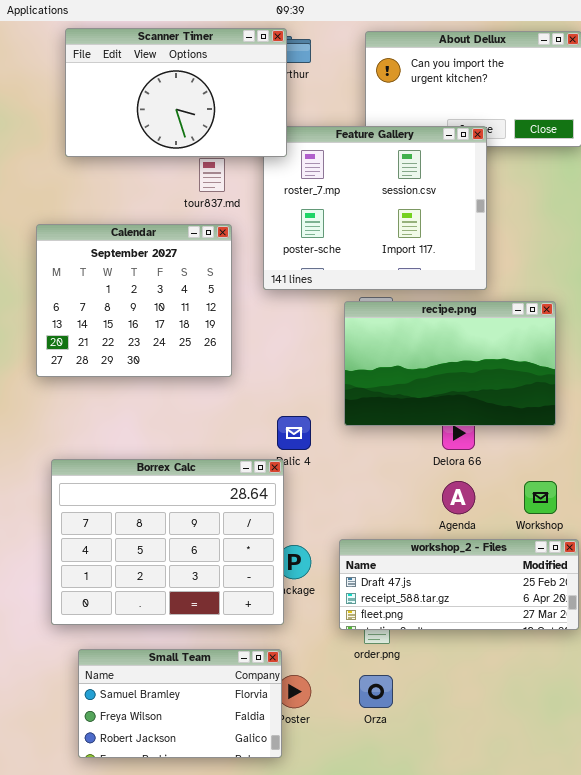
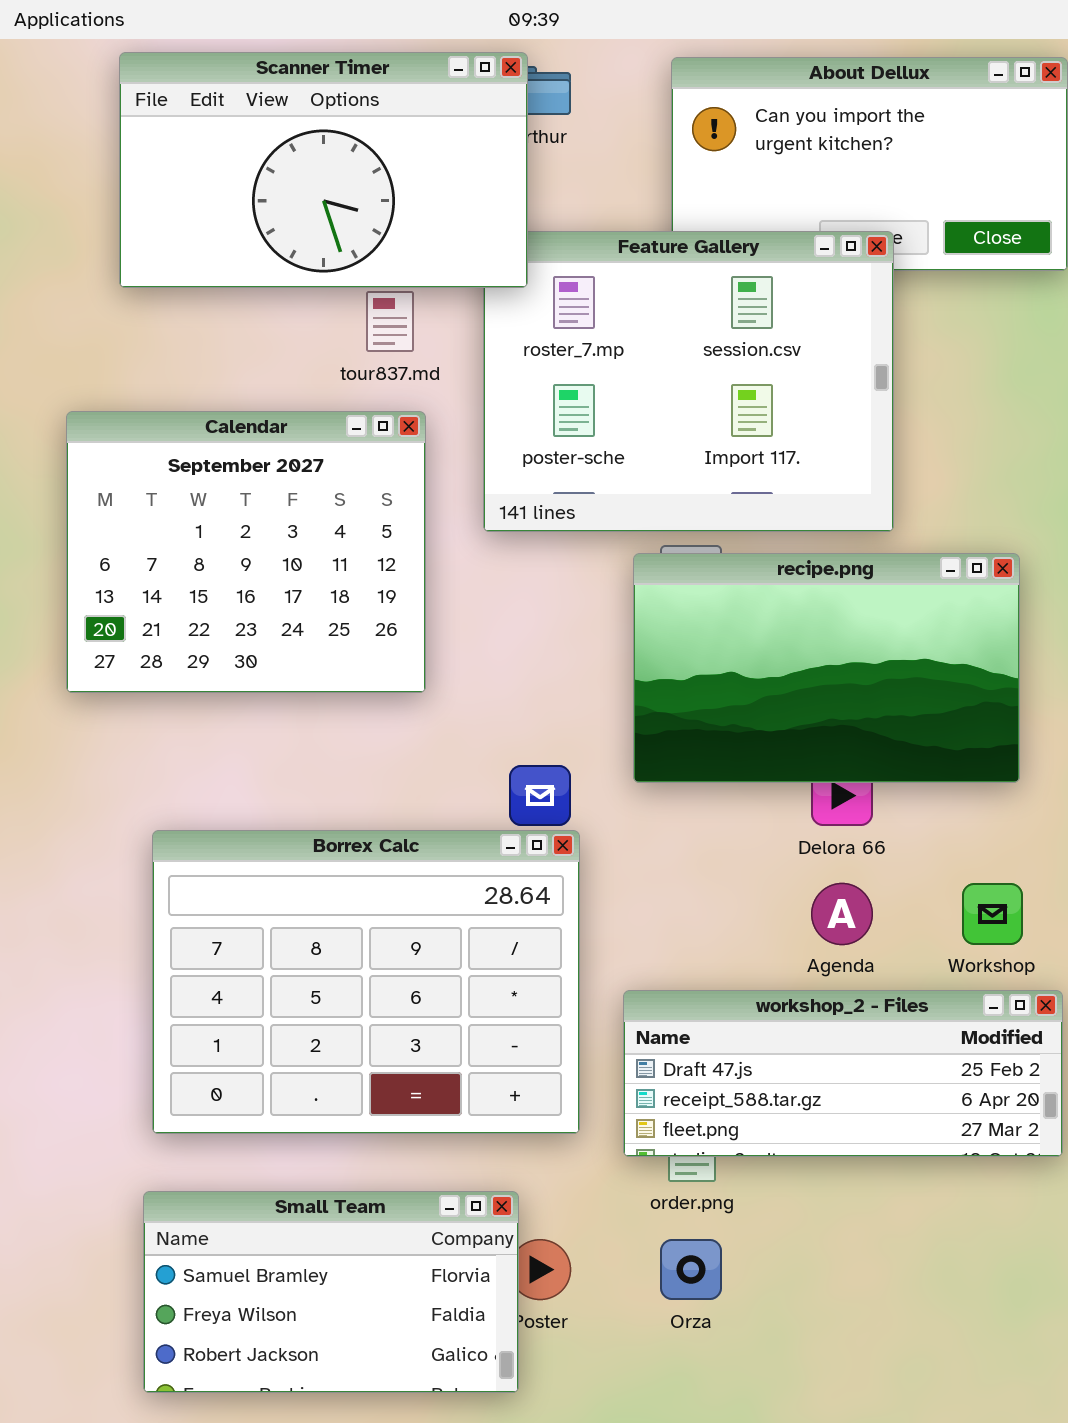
Borrex Calc: [51,459,284,625] -> [152,830,580,1134], moved

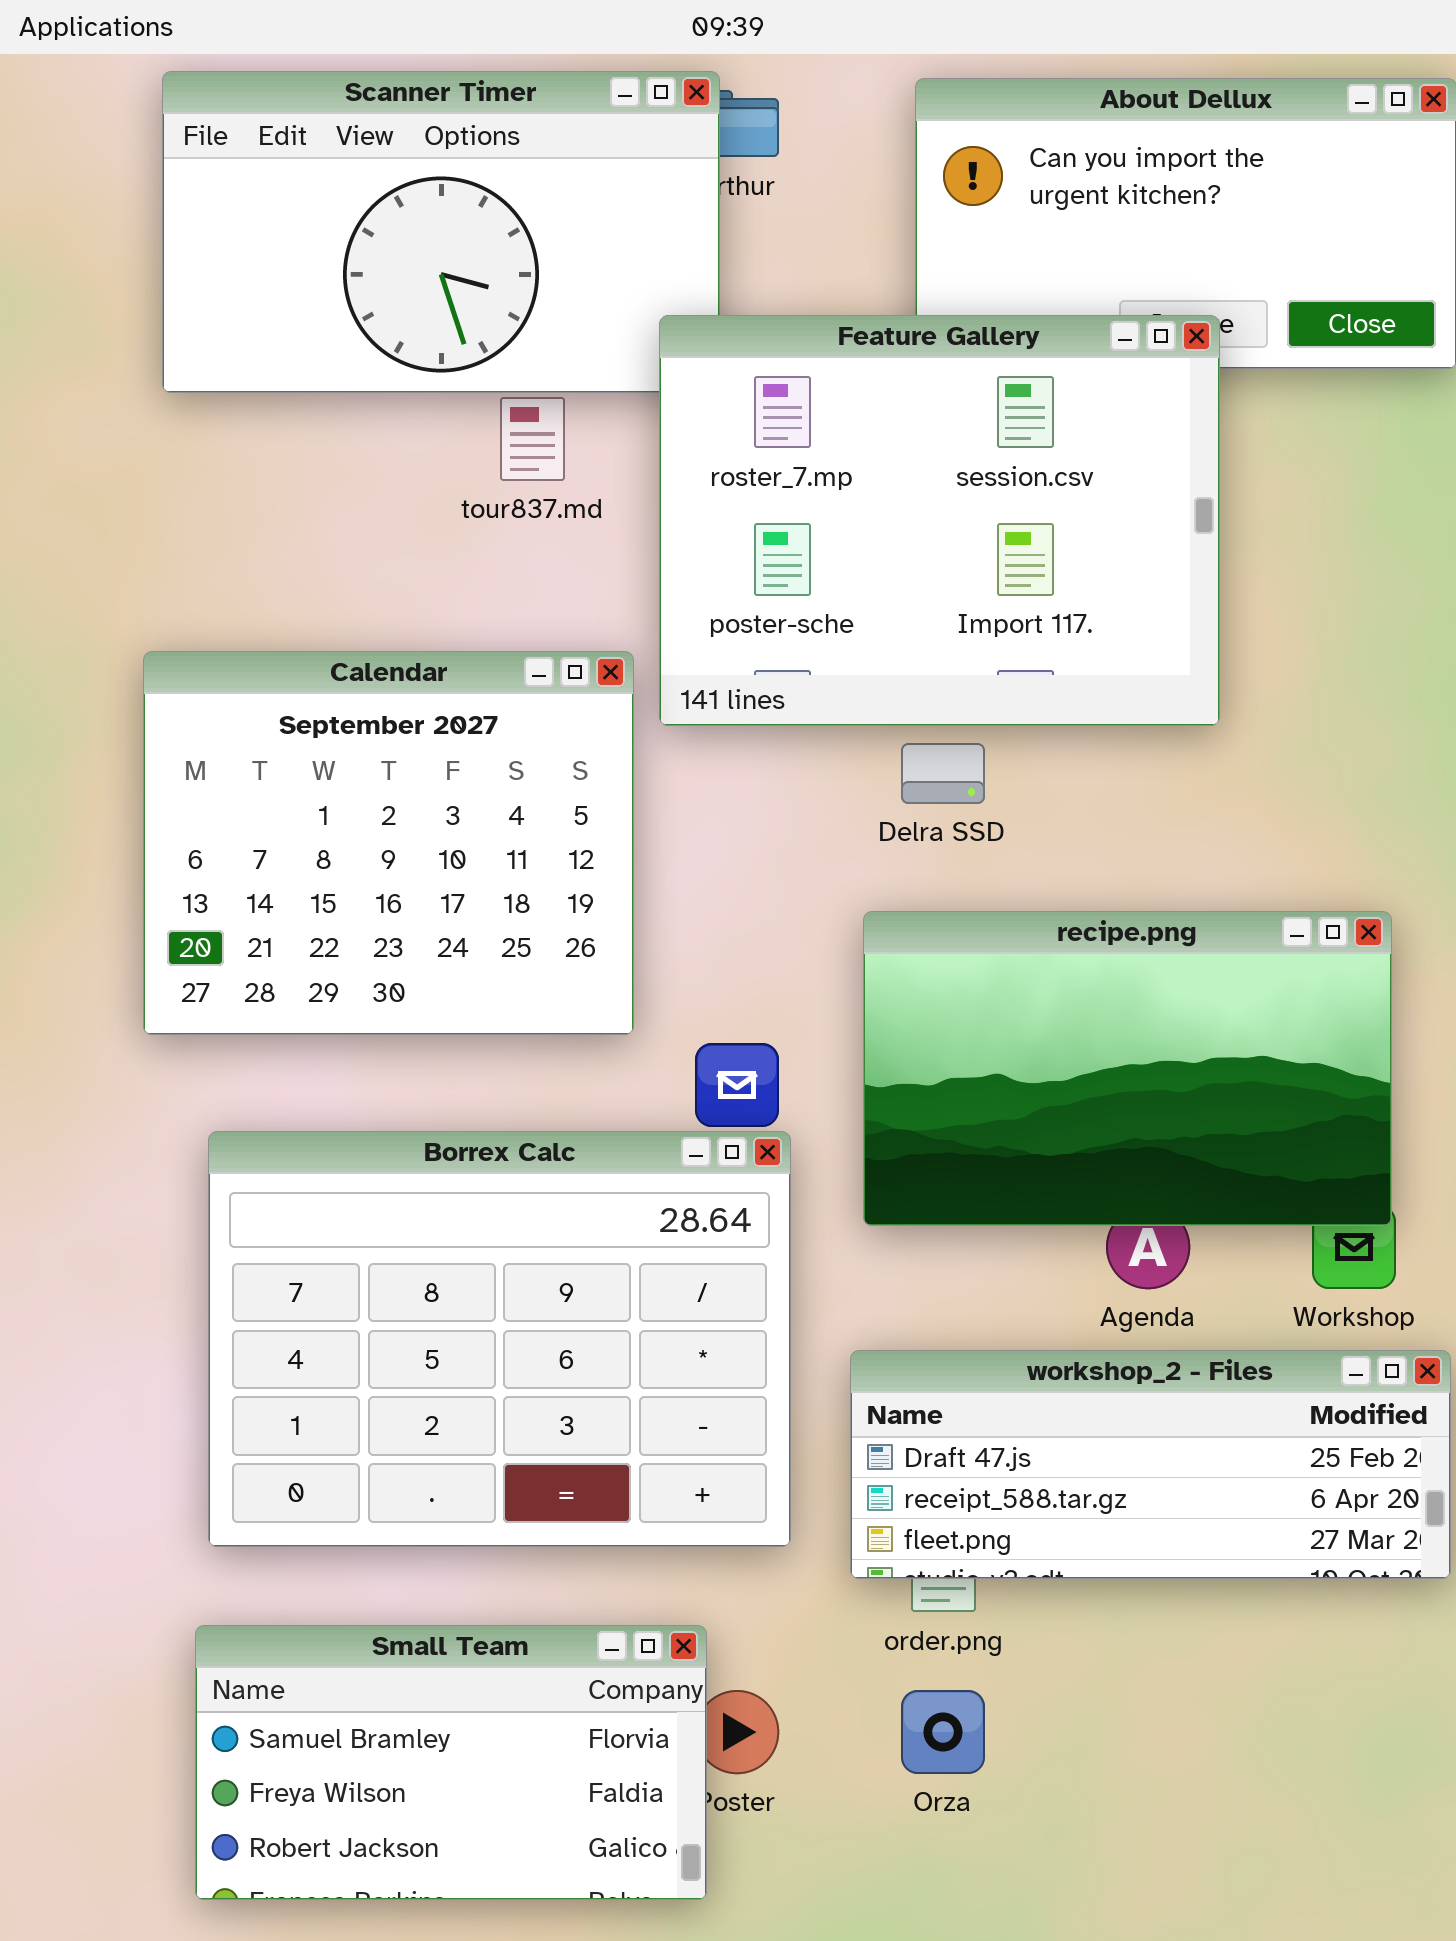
Feature Gallery: [483,231,894,532] -> [659,315,1220,726], raised
Calendar: [66,411,426,693] -> [143,651,634,1035], moved
recipe.png: [633,553,1020,783] -> [863,911,1392,1226], moved

